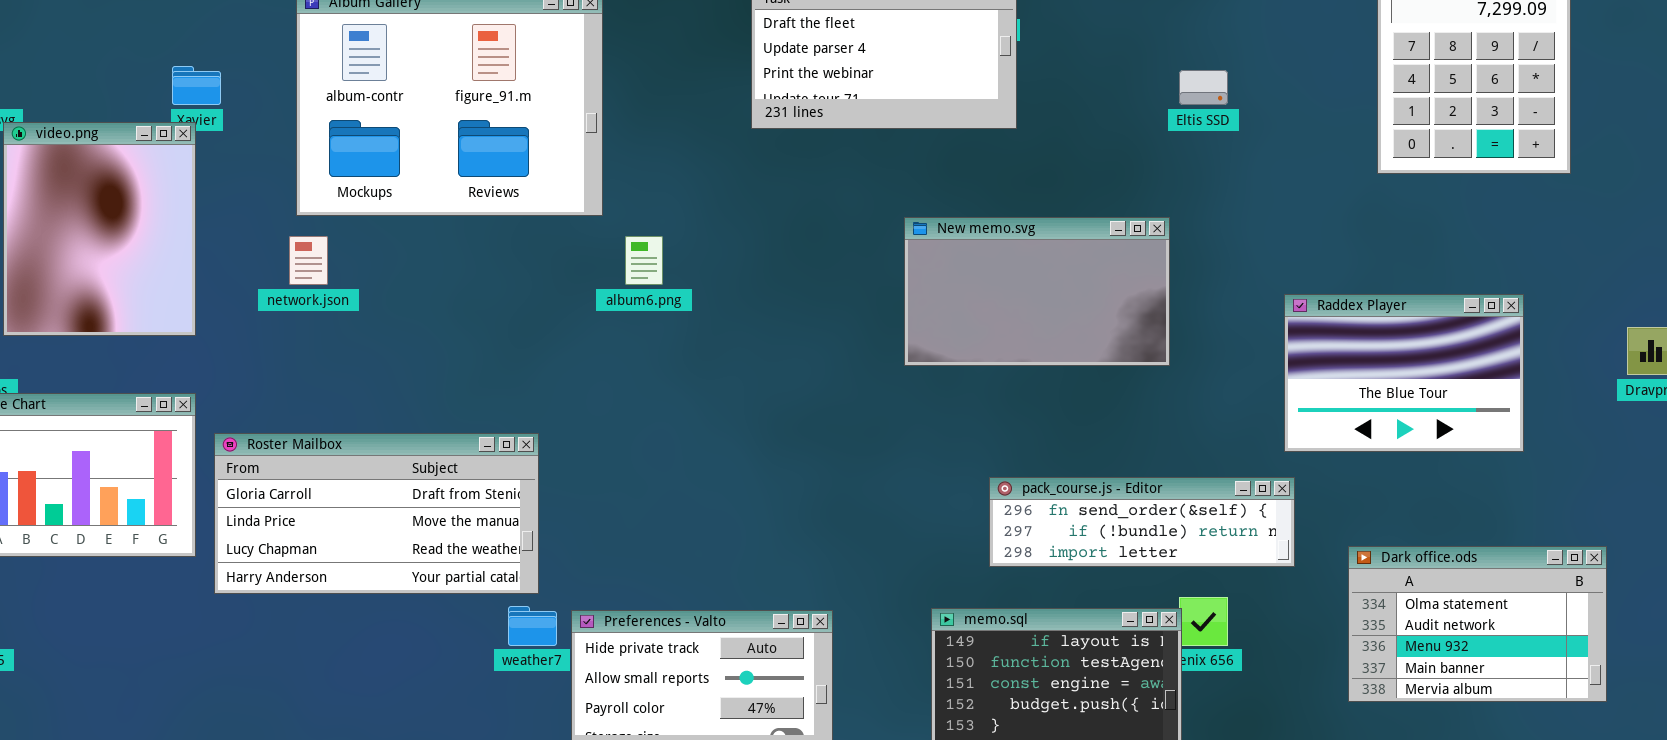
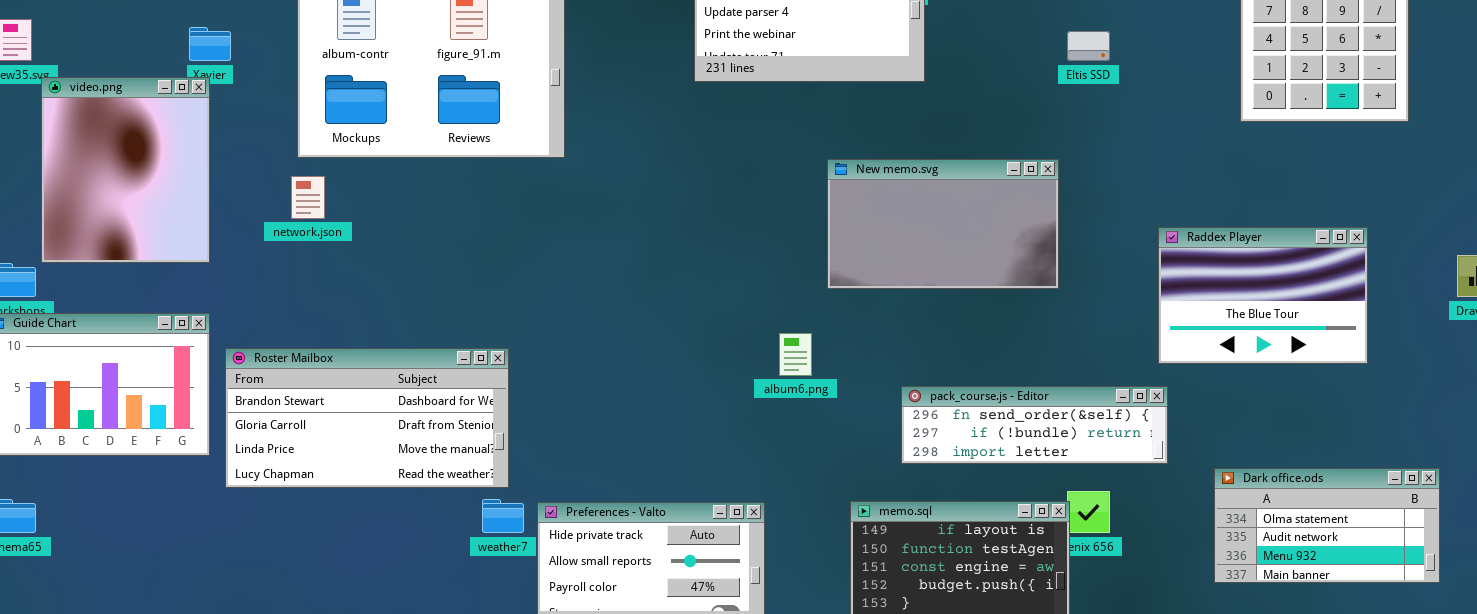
album6.png: [625,236,663,285] -> [779,333,812,376], moved
Roster Mailbox: [214,433,539,594] -> [225,348,509,488], scrolled up 1 row
Dark office.ods: [1348,546,1607,702] -> [1214,468,1440,583], resized

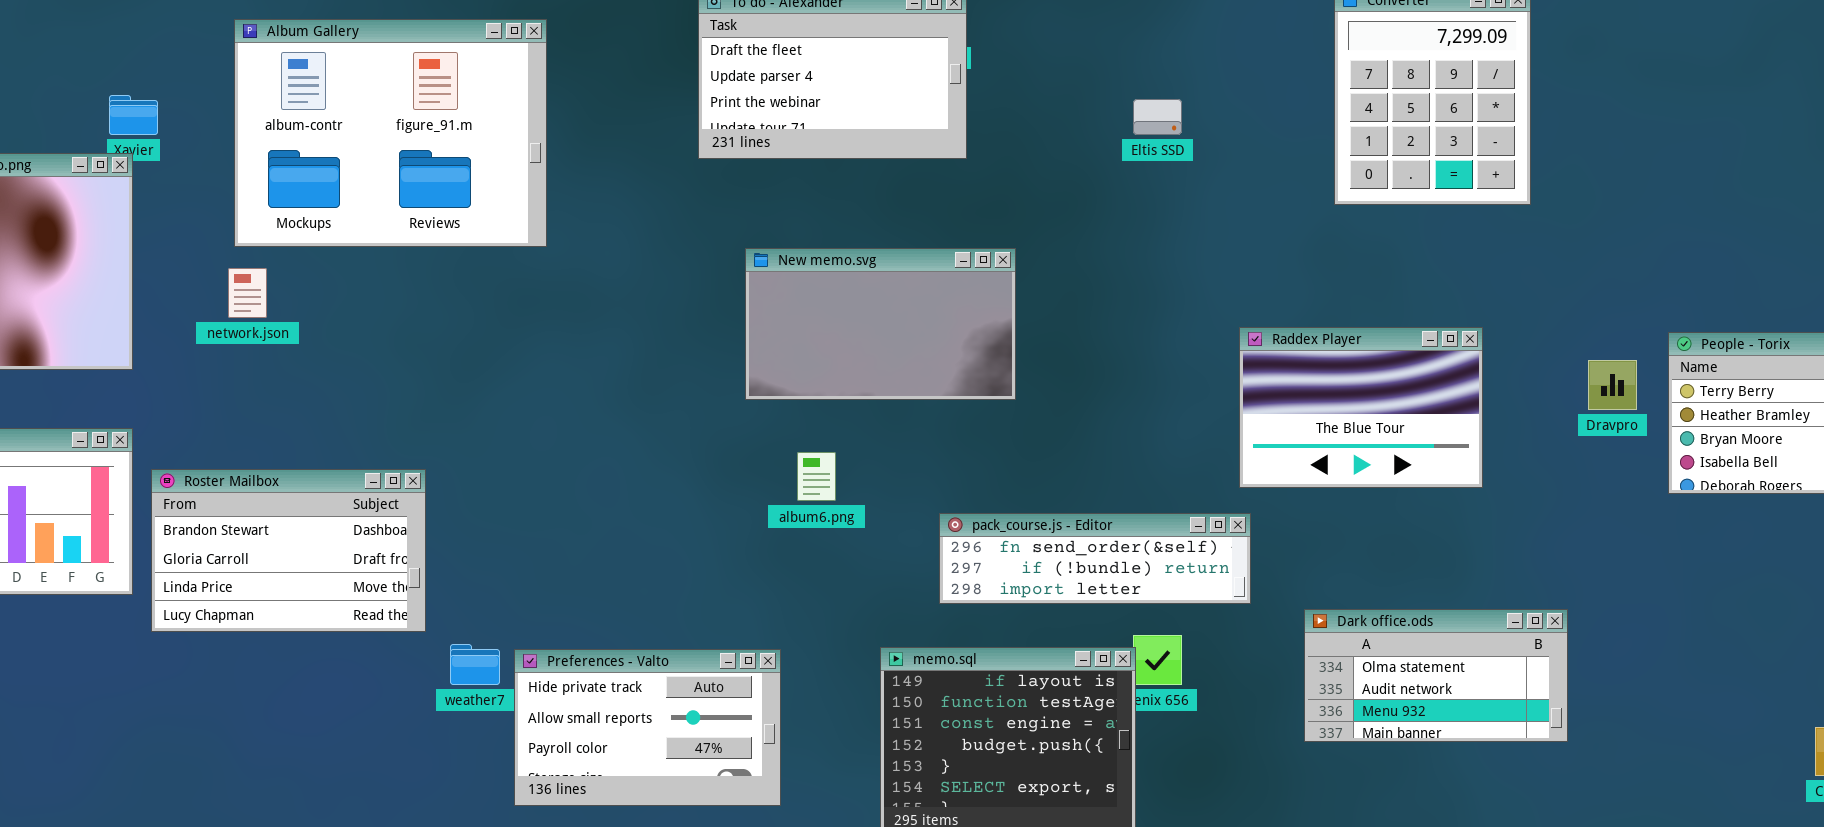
New memo.svg: [827,159,1059,289] -> [745,248,1016,400], moved
Roster Mailbox: [225,348,509,488] -> [151,469,426,632], resized

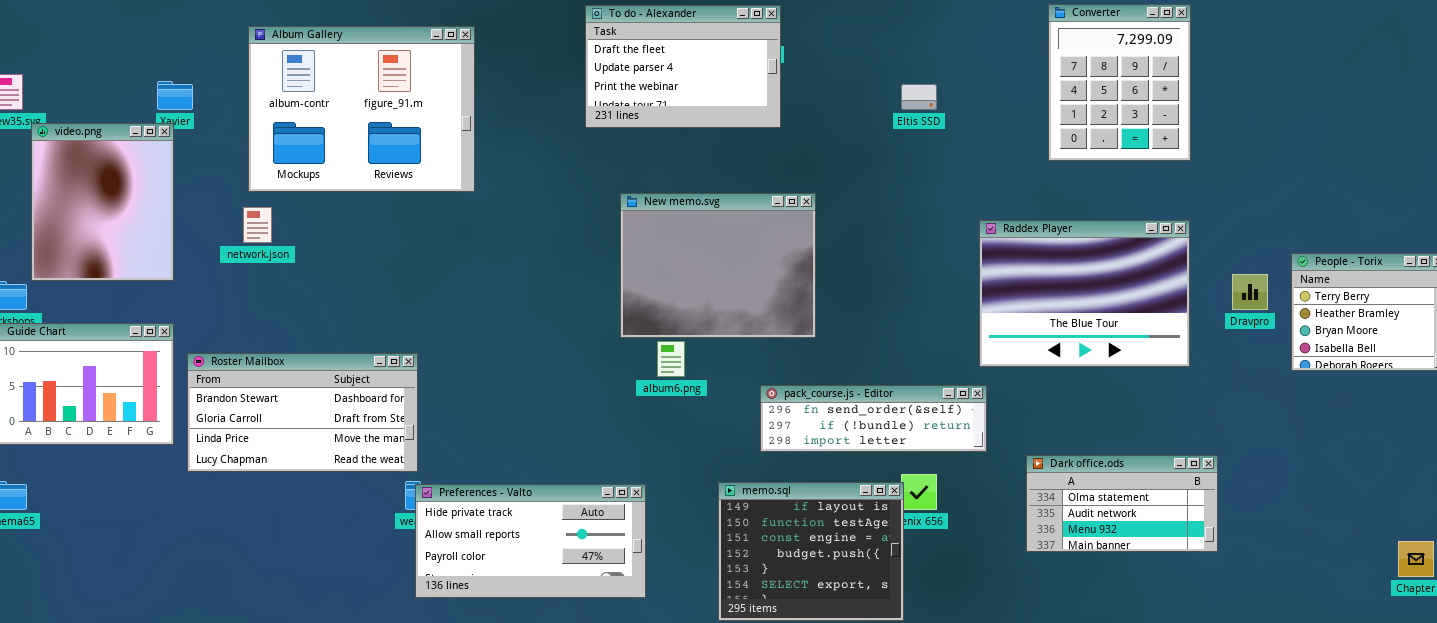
New memo.svg: [745,248,1016,400] -> [620,193,816,338], resized
Raddex Player: [1239,327,1483,488] -> [979,220,1190,367], resized
Roster Mailbox: [151,469,426,632] -> [187,353,418,472], resized
Preferences - Valto: [514,649,781,806] -> [415,484,646,598], resized

